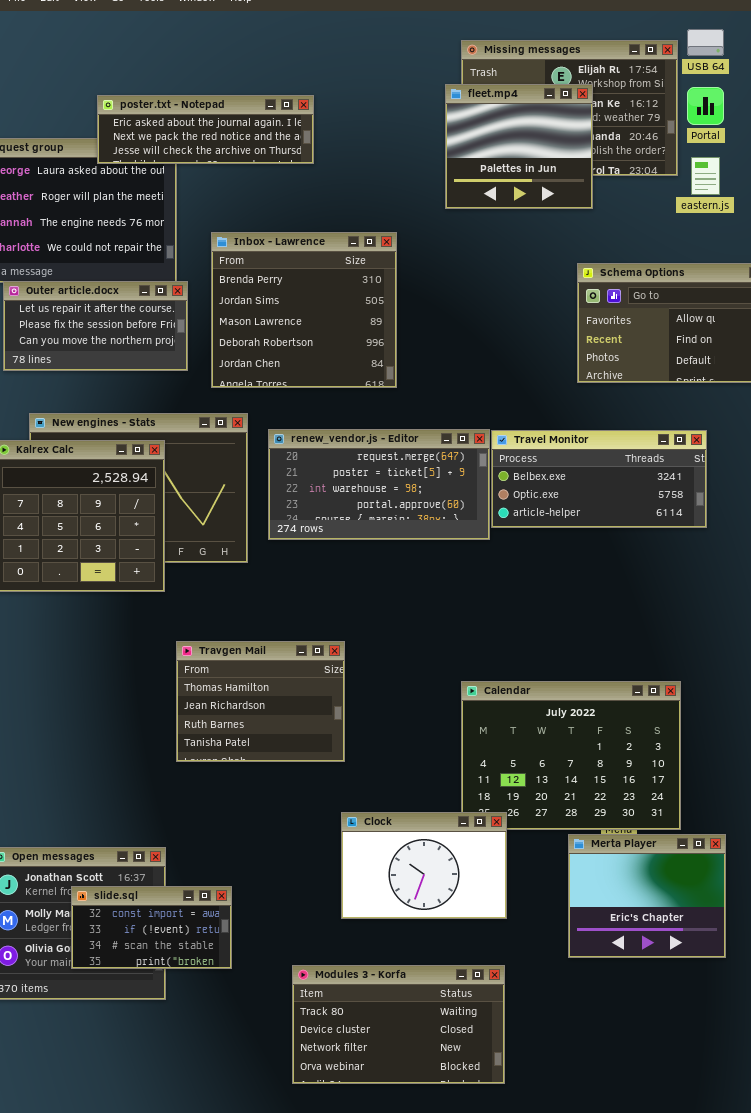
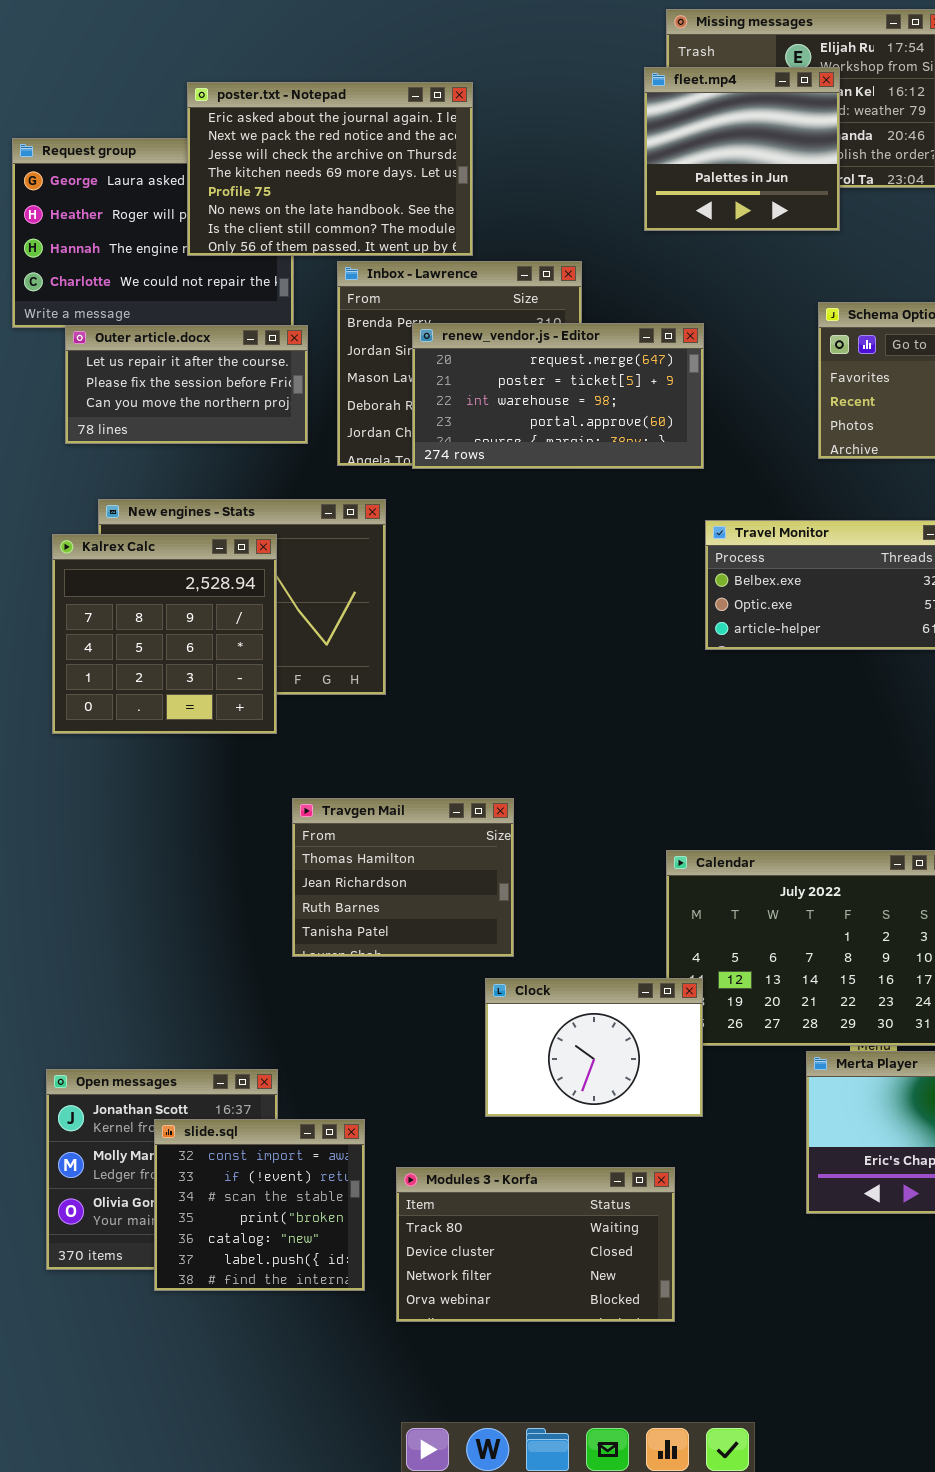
poster.txt - Notepad: [97,95,314,164] -> [187,82,473,256], resized
renew_vendor.js - Editor: [268,429,490,540] -> [412,323,704,469], moved
Clock: [341,812,507,919] -> [485,978,703,1117], moved
slide.sql: [71,886,232,969] -> [154,1119,365,1291], resized
Modules 3 - Korfa: [292,965,505,1084] -> [396,1167,675,1322], moved

